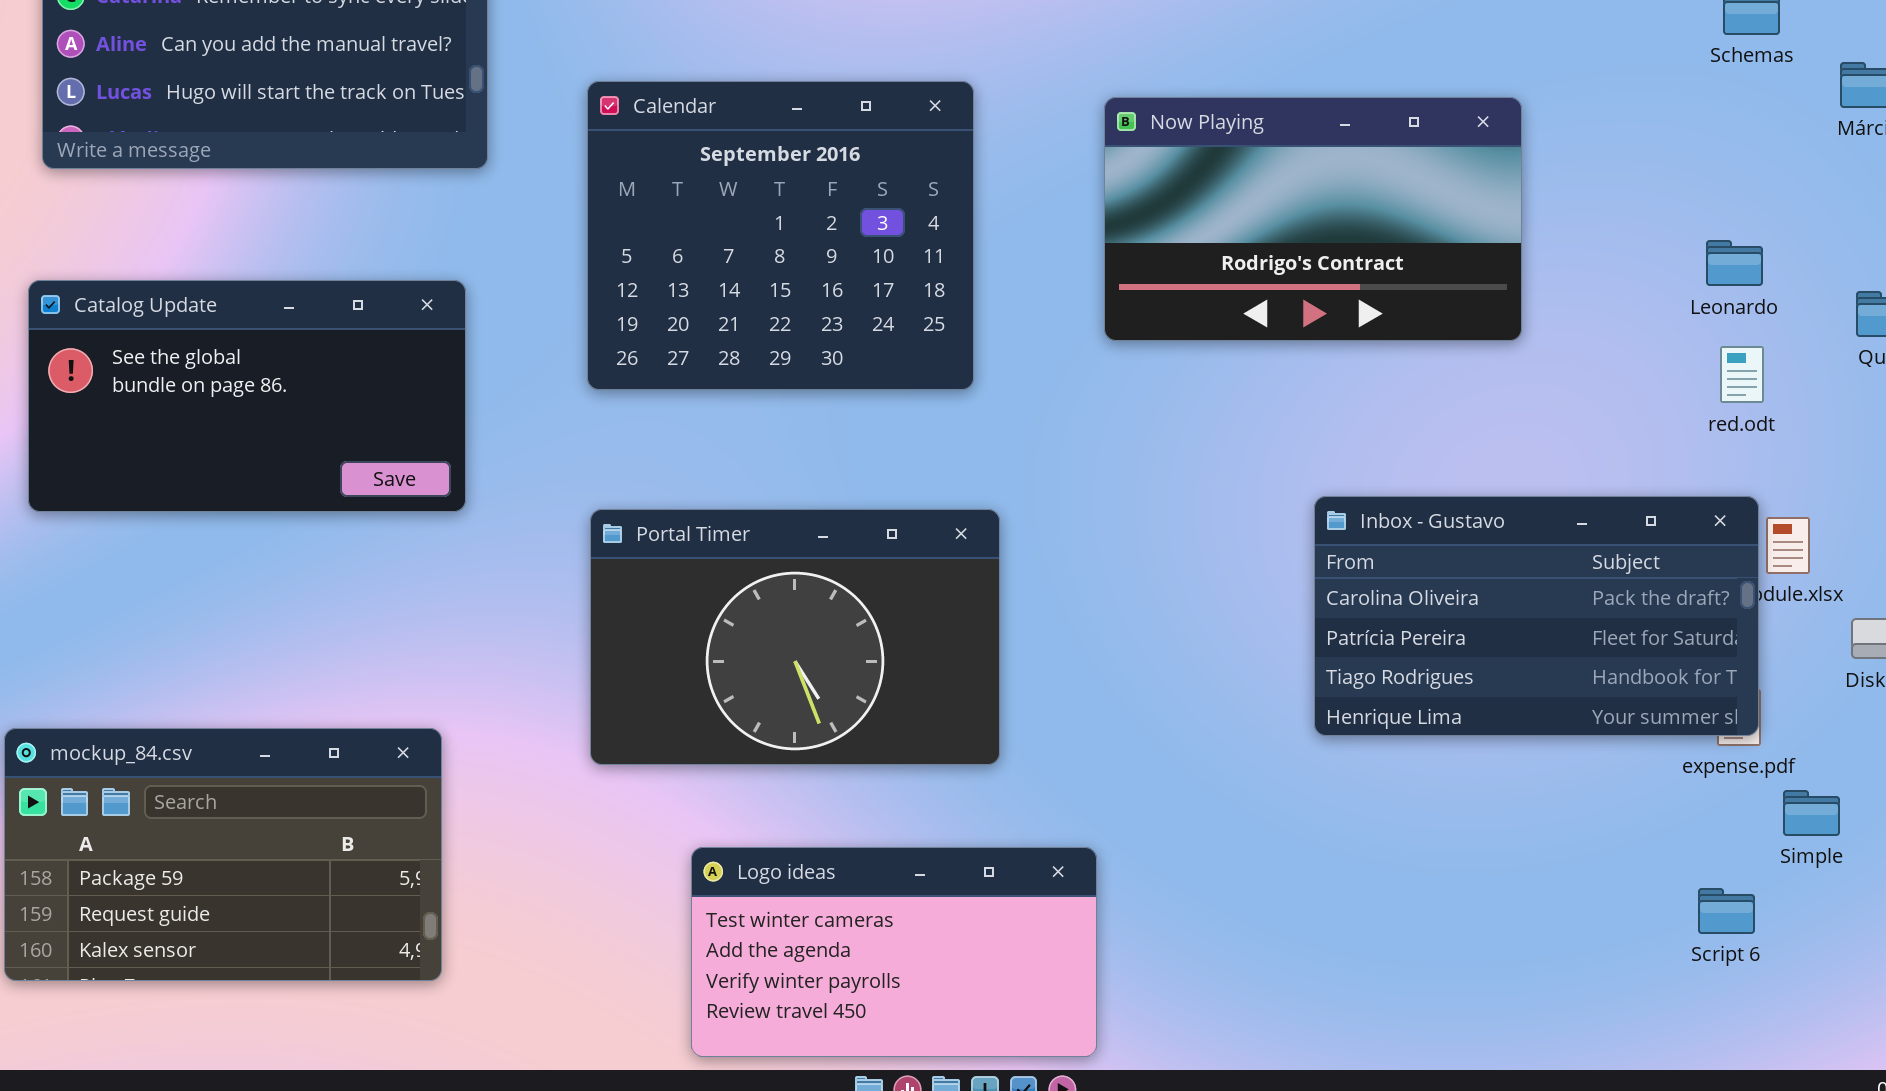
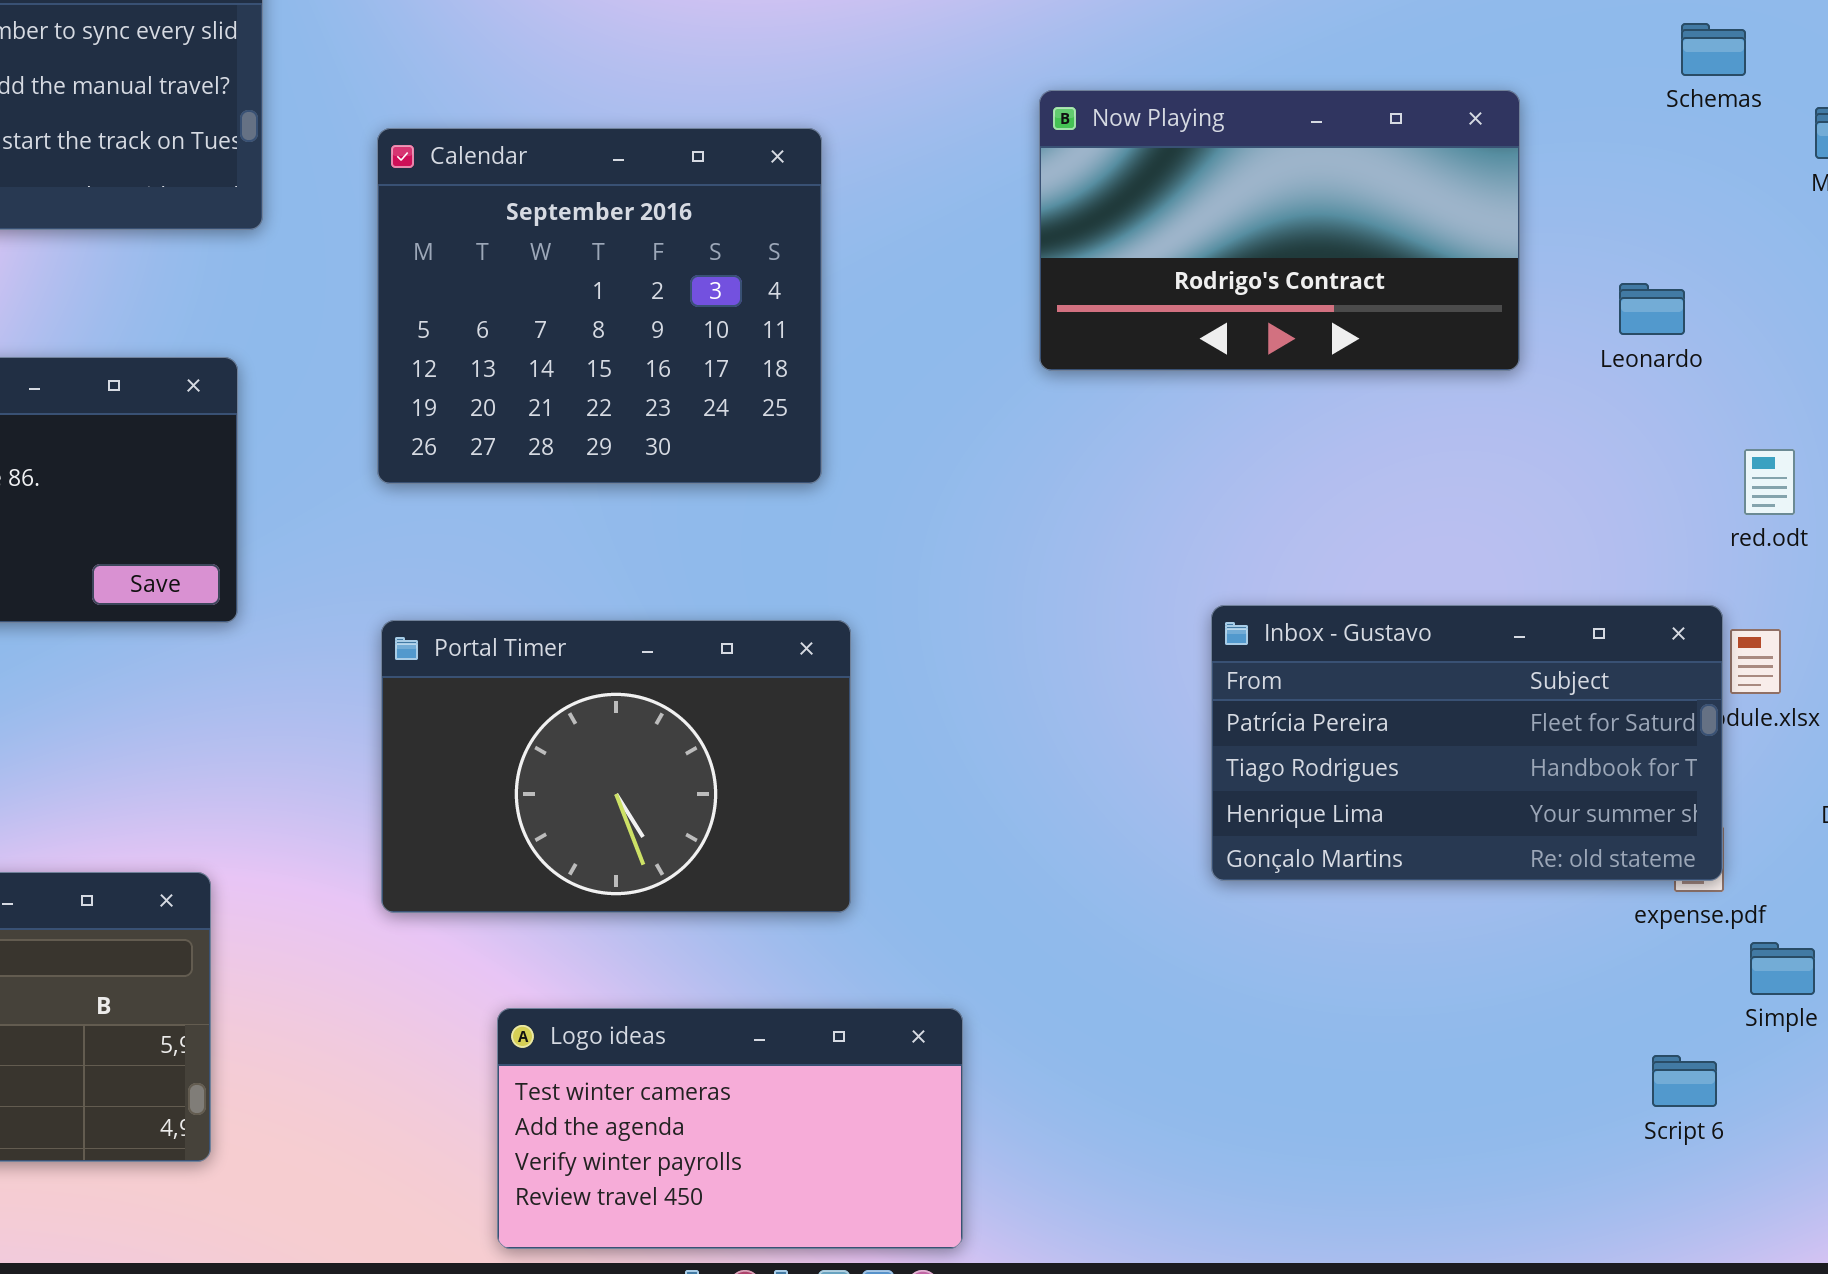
Now Playing: [1104,97,1522,341] -> [1039,90,1520,371], moved
Leonardo: [1706,240,1763,286] -> [1619,283,1685,335], moved
red.odt: [1720,346,1764,403] -> [1744,449,1795,515], moved
Inbox - Gustavo: [1314,496,1759,736] -> [1211,605,1723,881], scrolled down 1 row

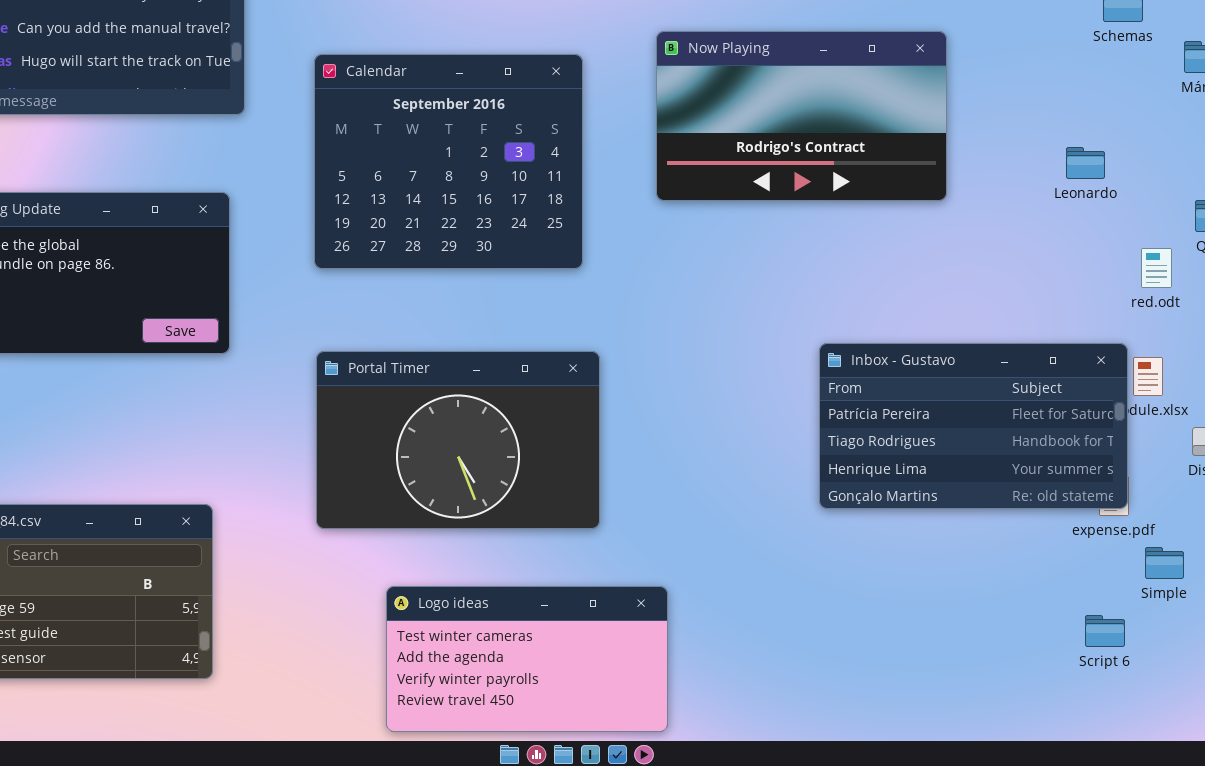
Now Playing: [1039,90,1520,371] -> [656,31,947,201], moved

